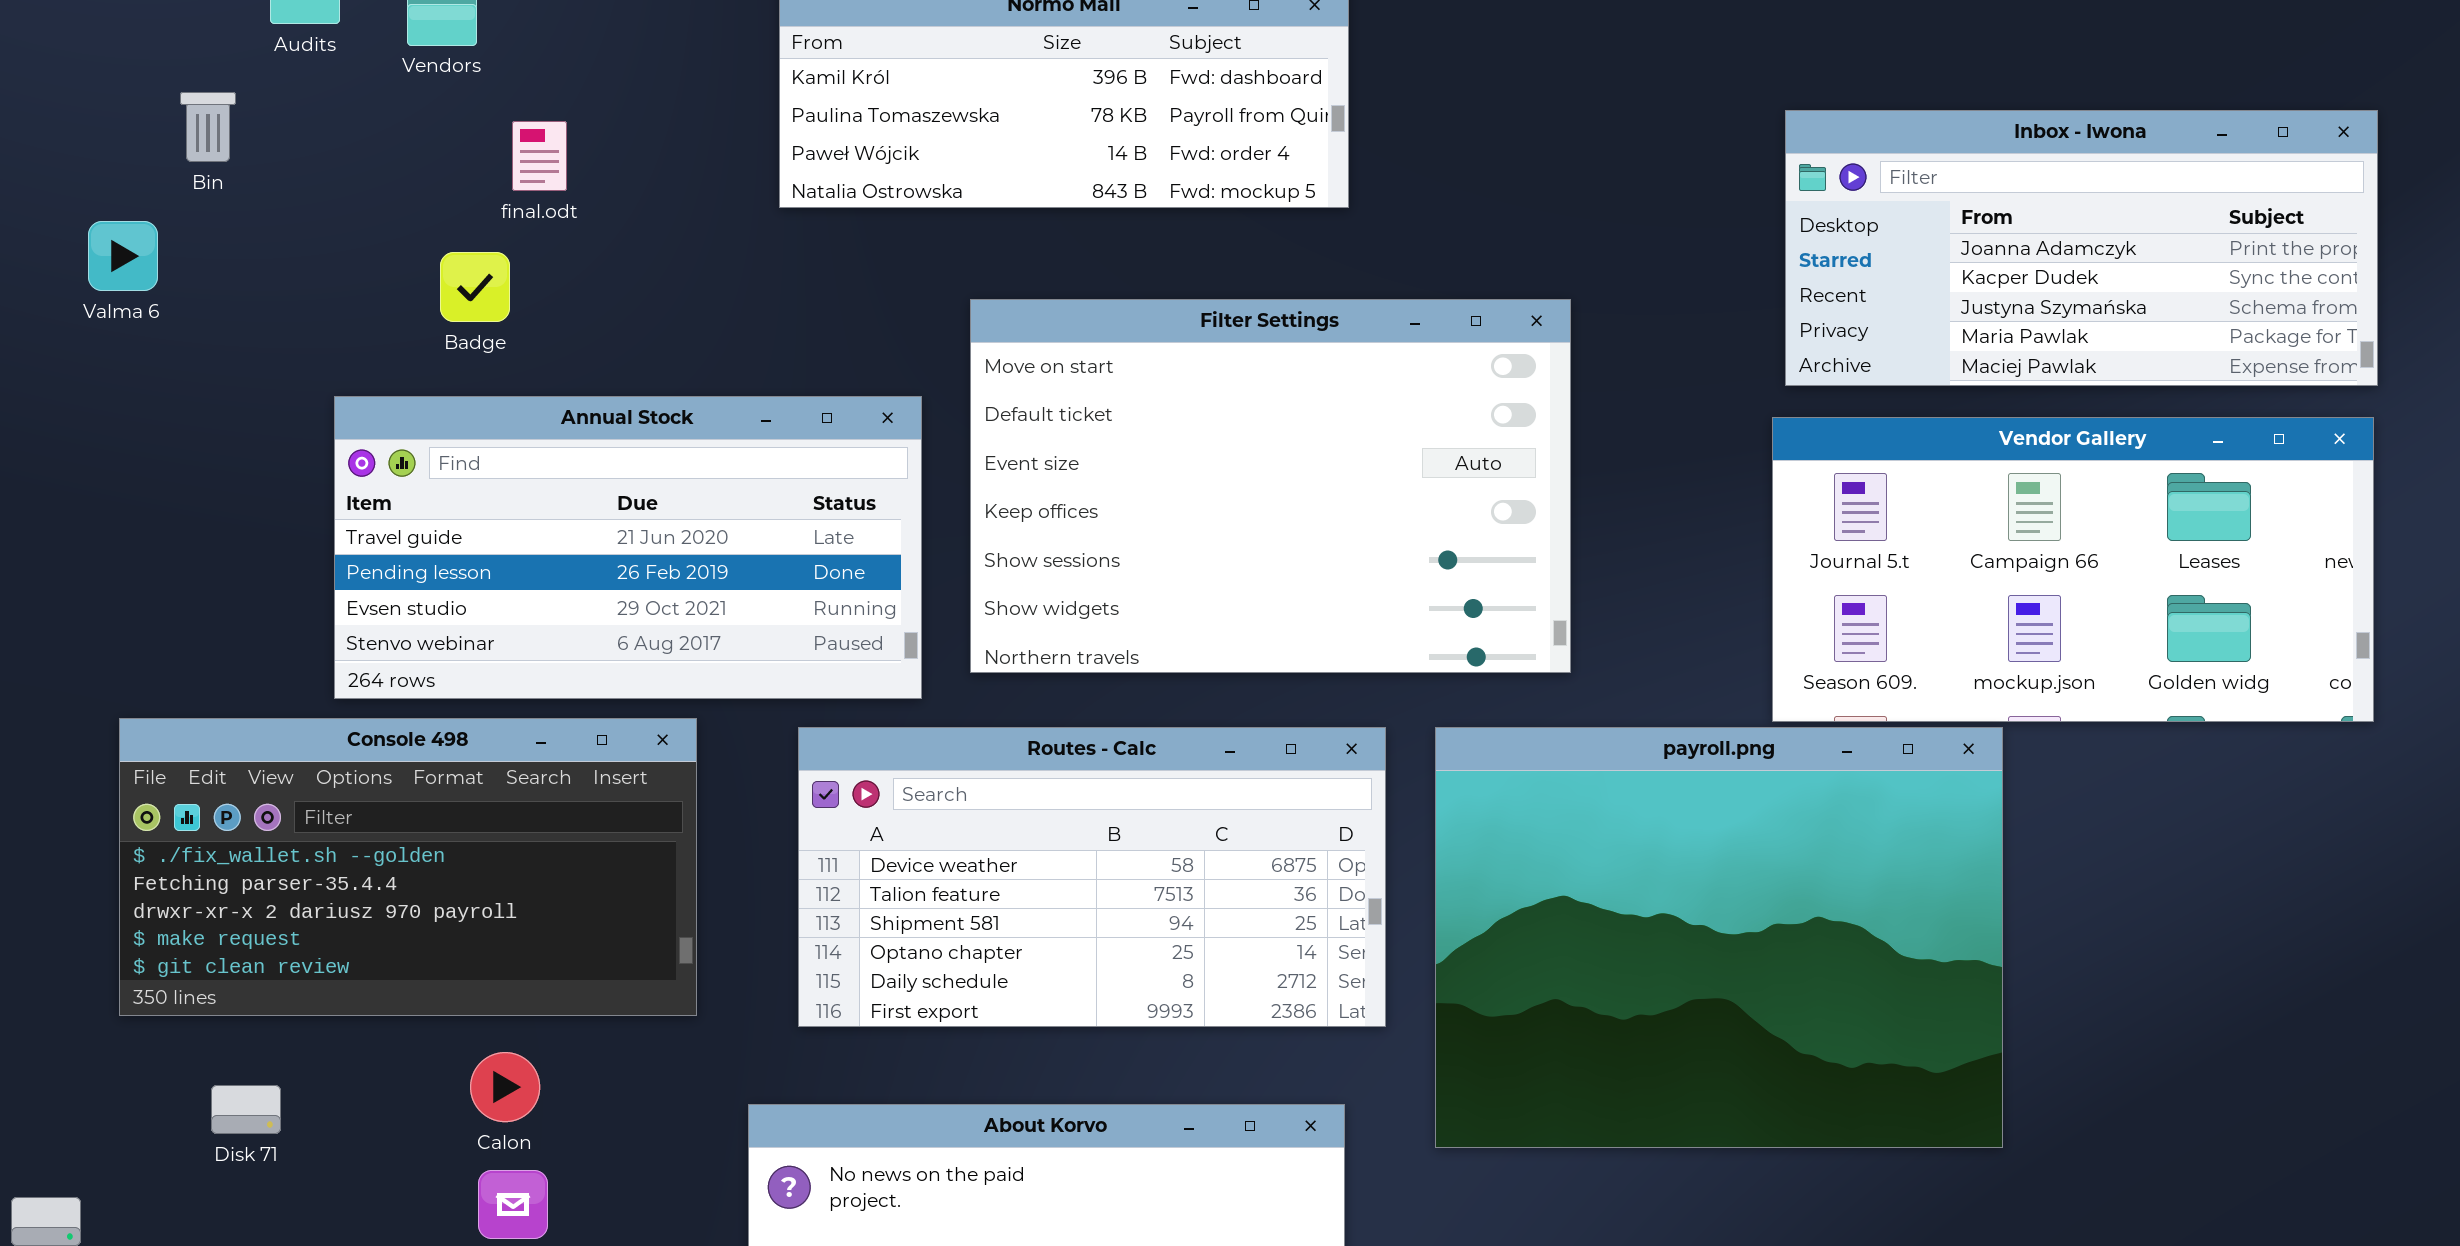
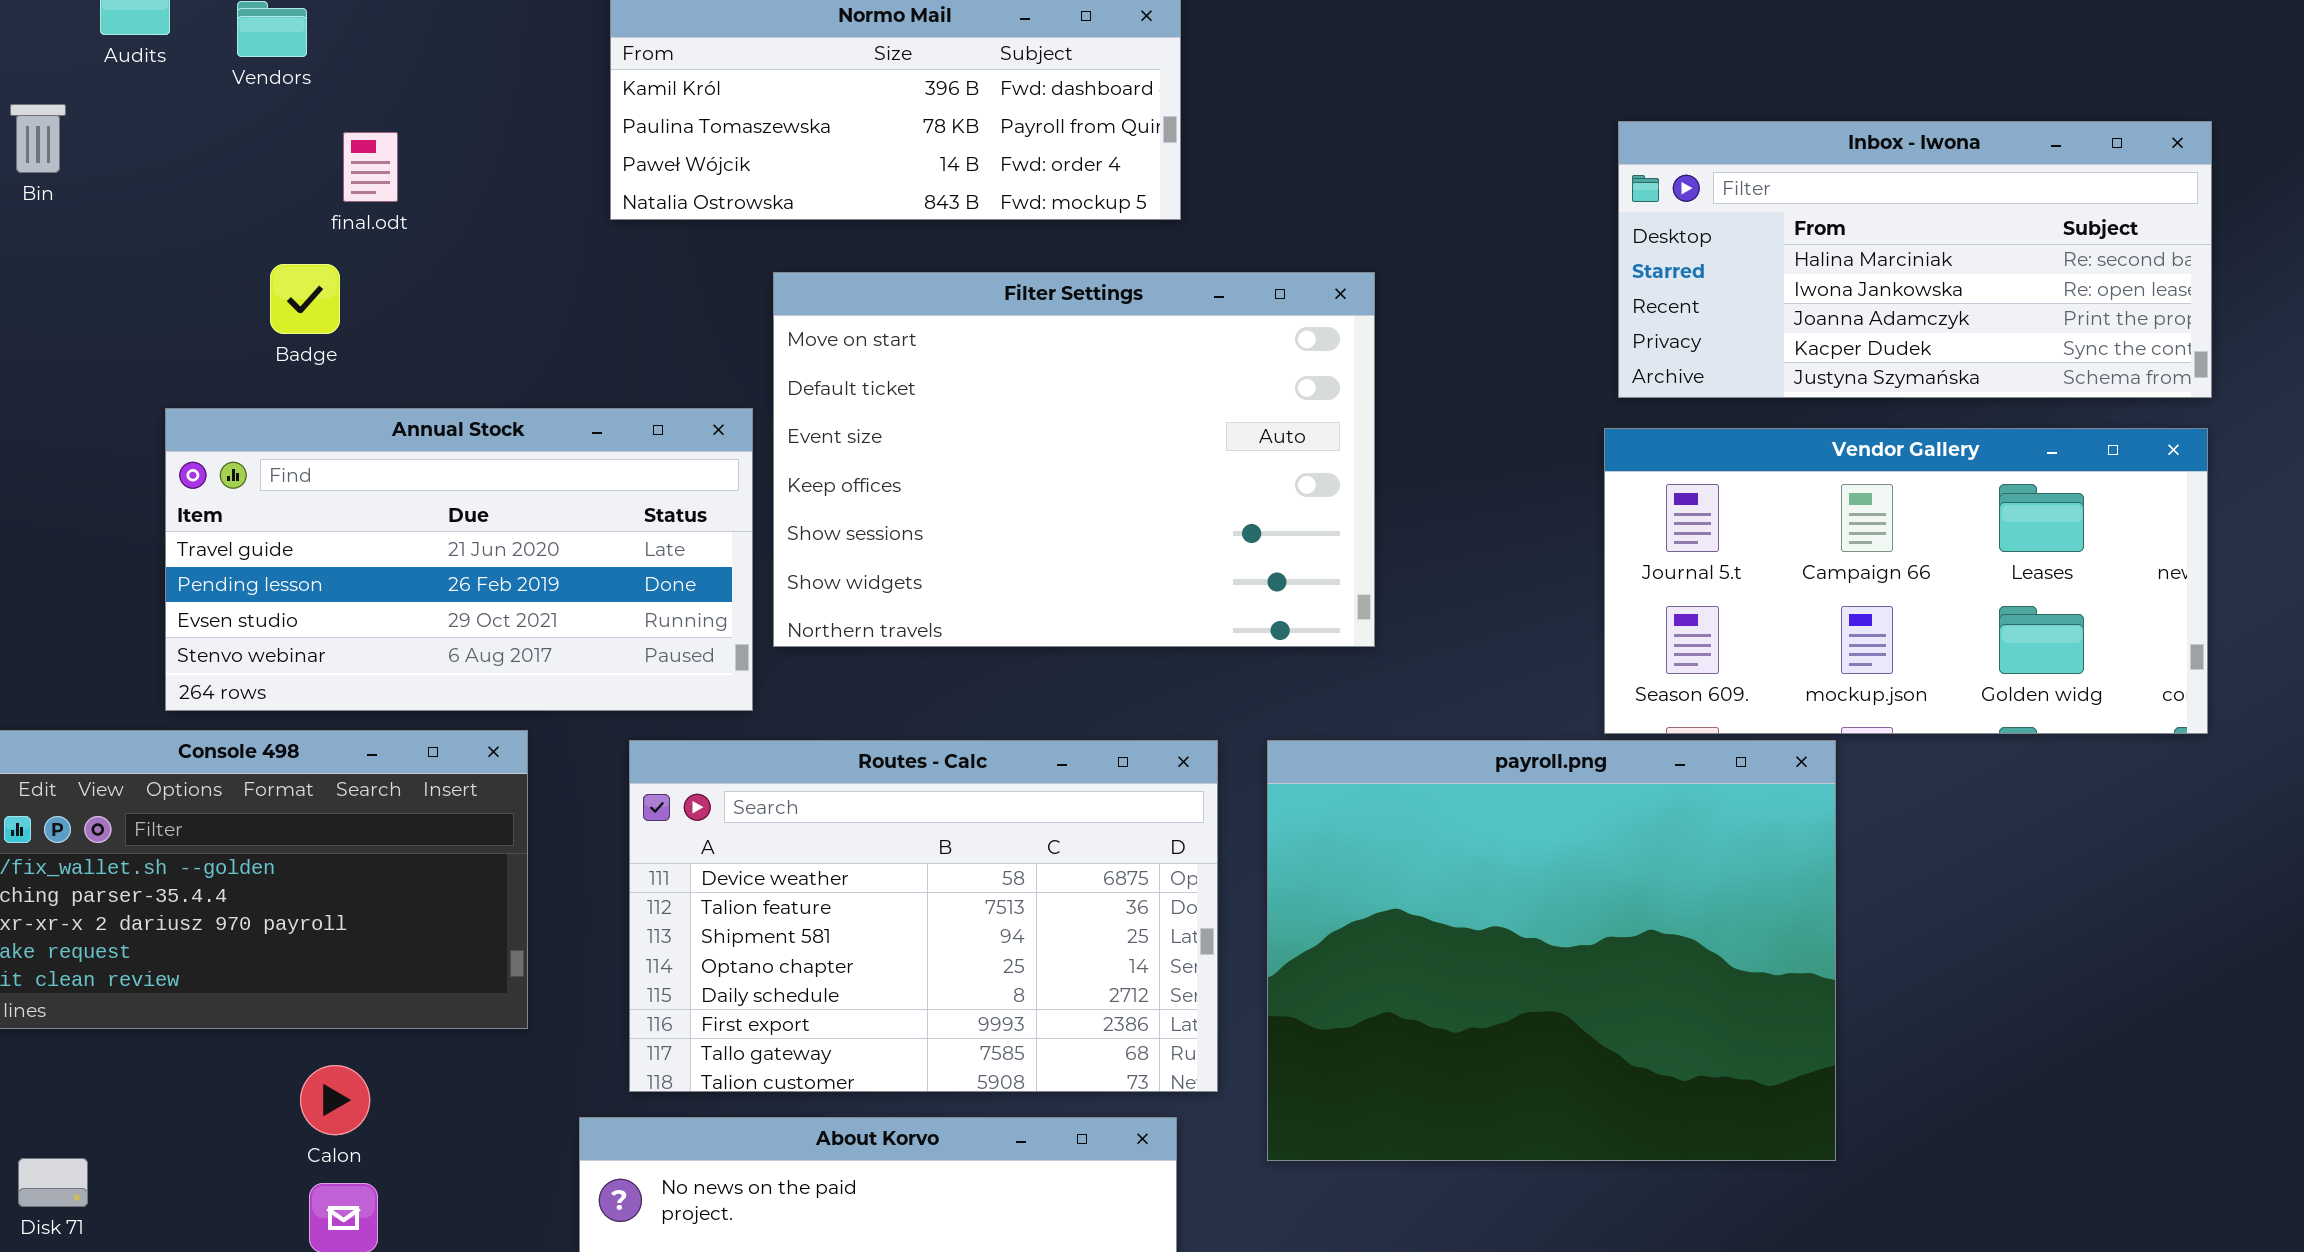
Inbox - Iwona: [1785,110,2378,386] -> [1618,121,2212,398], scrolled up 2 rows
Filter Settings: [970,299,1571,673] -> [773,272,1375,647], moved
Routes - Calc: [798,727,1386,1027] -> [629,740,1218,1092], resized
Disk 71: [211,1085,281,1134] -> [18,1158,88,1207], moved

